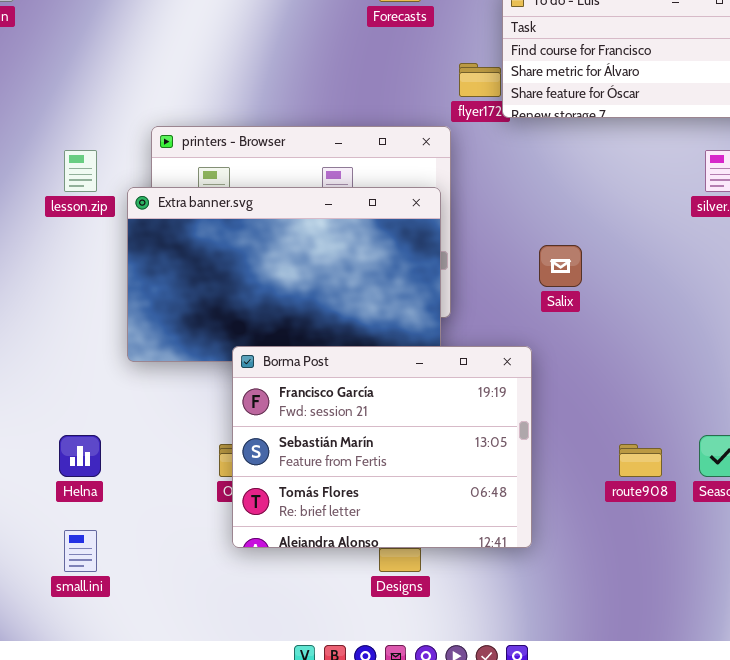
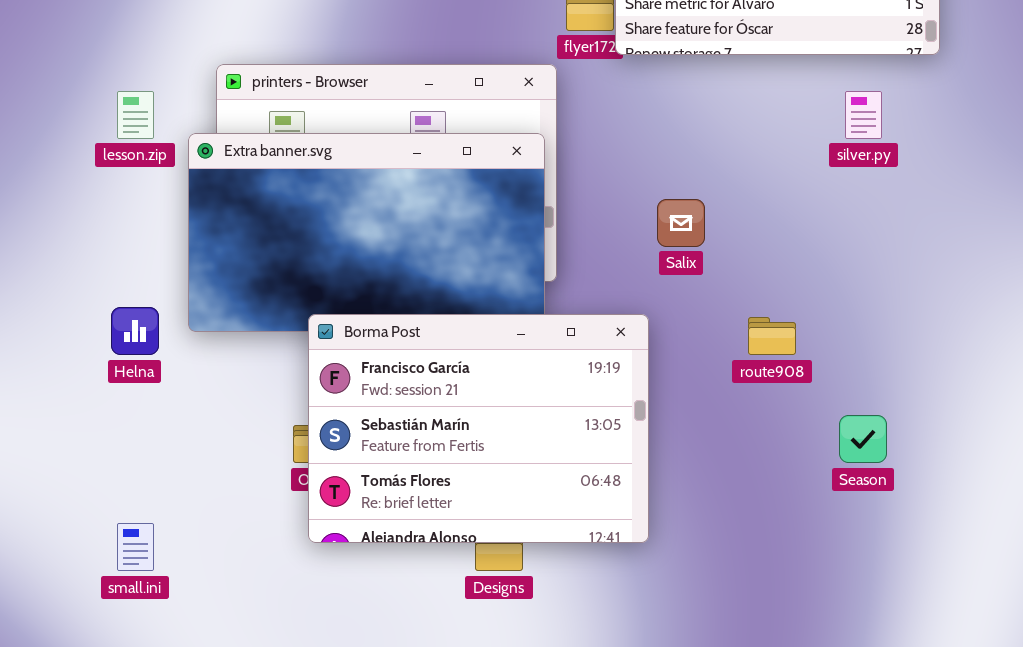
Helna: [59,435,101,477] -> [111,307,159,355], moved
route908: [619,444,662,477] -> [748,317,796,355], moved

